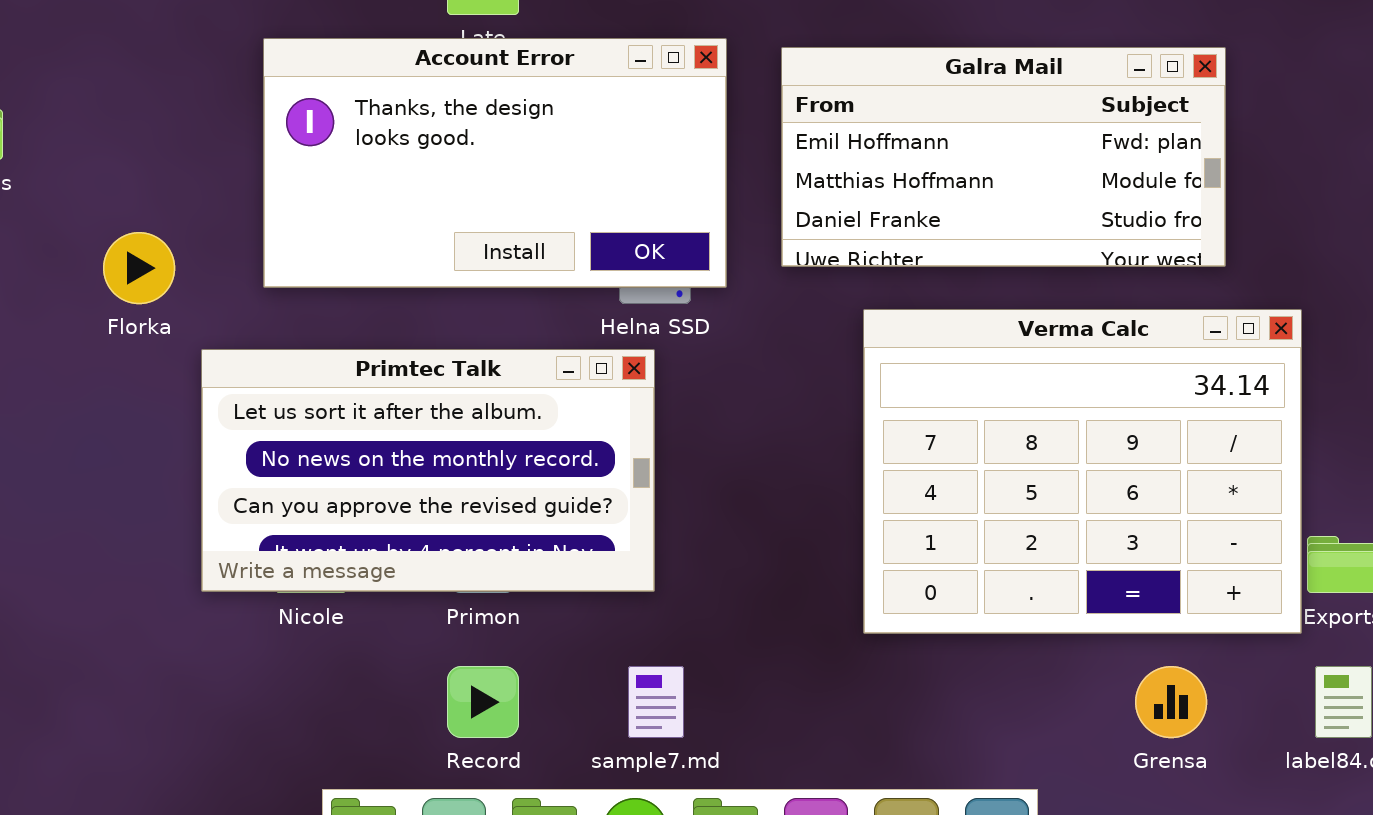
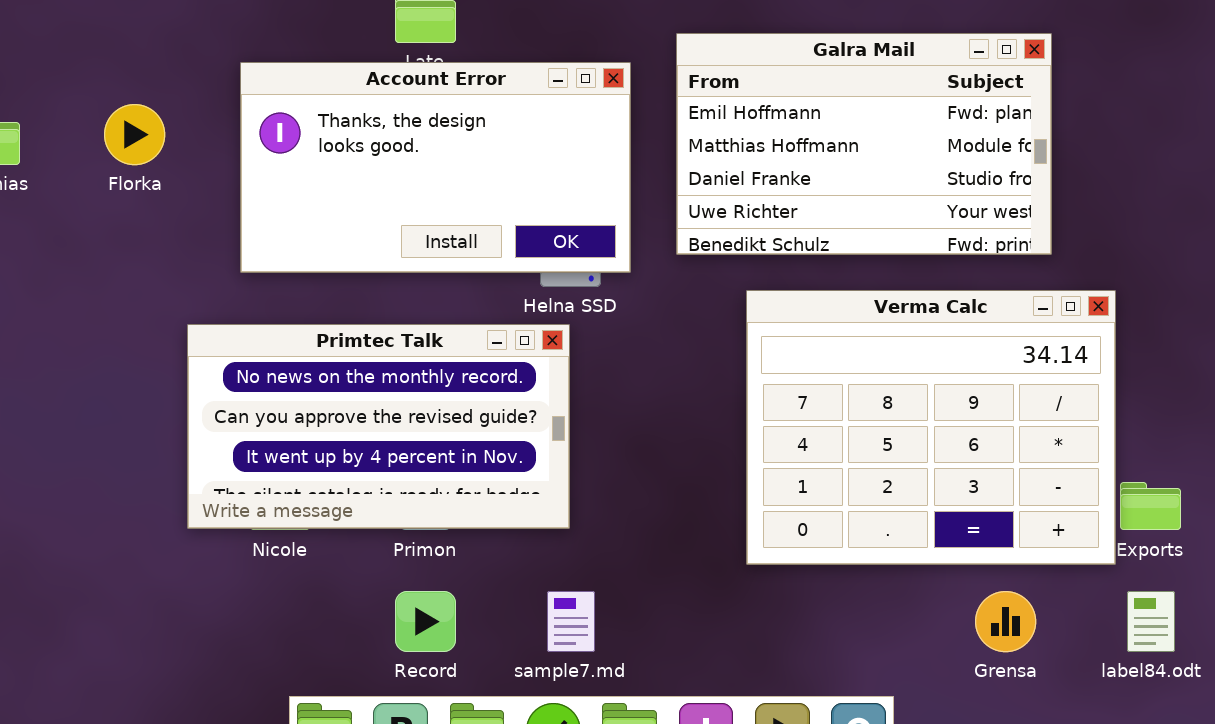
Galra Mail: [781,47,1226,267] -> [676,33,1052,255], resized
Florka: [103,232,175,304] -> [104,104,165,165], moved
Primtec Talk: [201,349,655,592] -> [187,324,570,529], scrolled down 1 row

